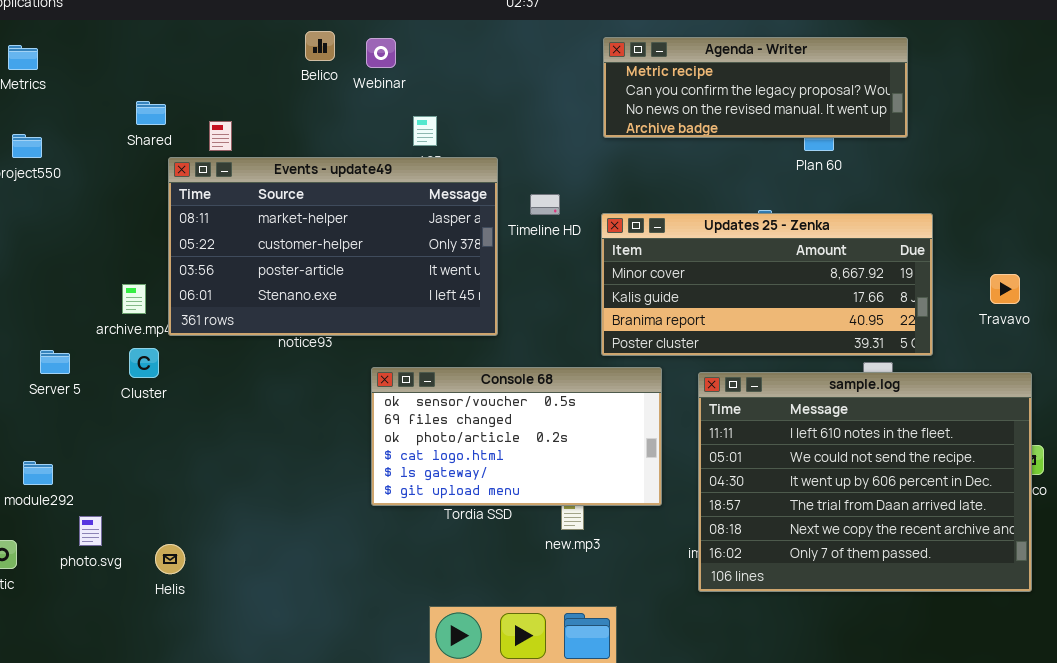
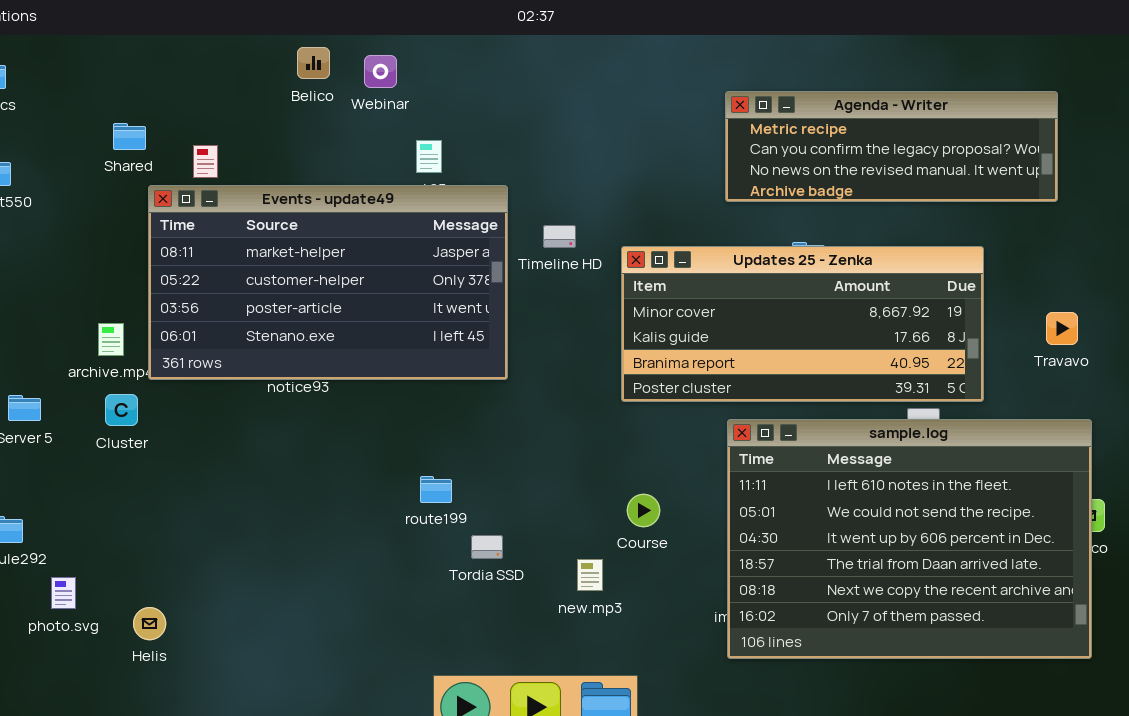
Agenda - Writer: [603,37,908,138] -> [725,91,1058,202], moved
Console 68: [371,367,662,506] -> none, closed

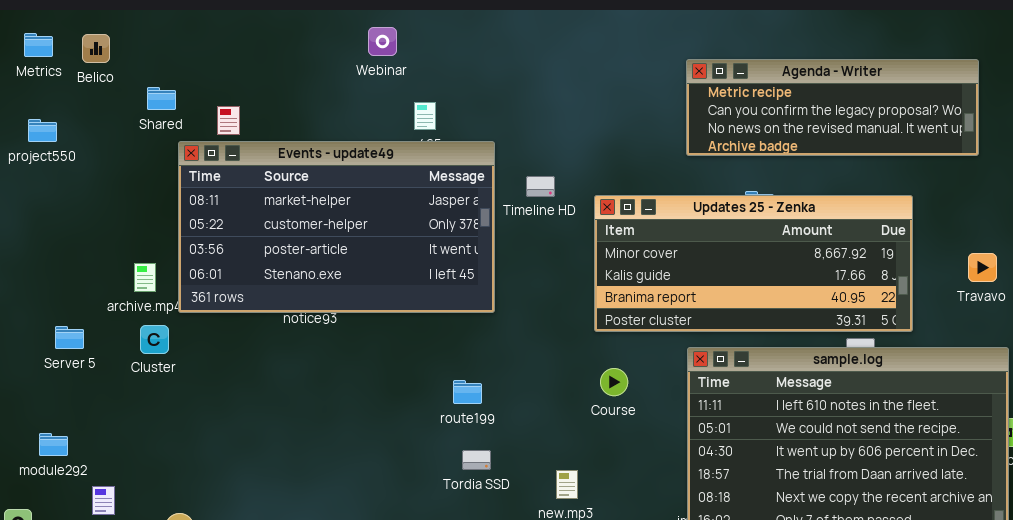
Belico: [297,47,330,79] -> [82,34,110,63], moved
route199: [420,476,452,503] -> [453,380,482,404], moved
Course: [627,494,660,527] -> [600,368,628,396], moved

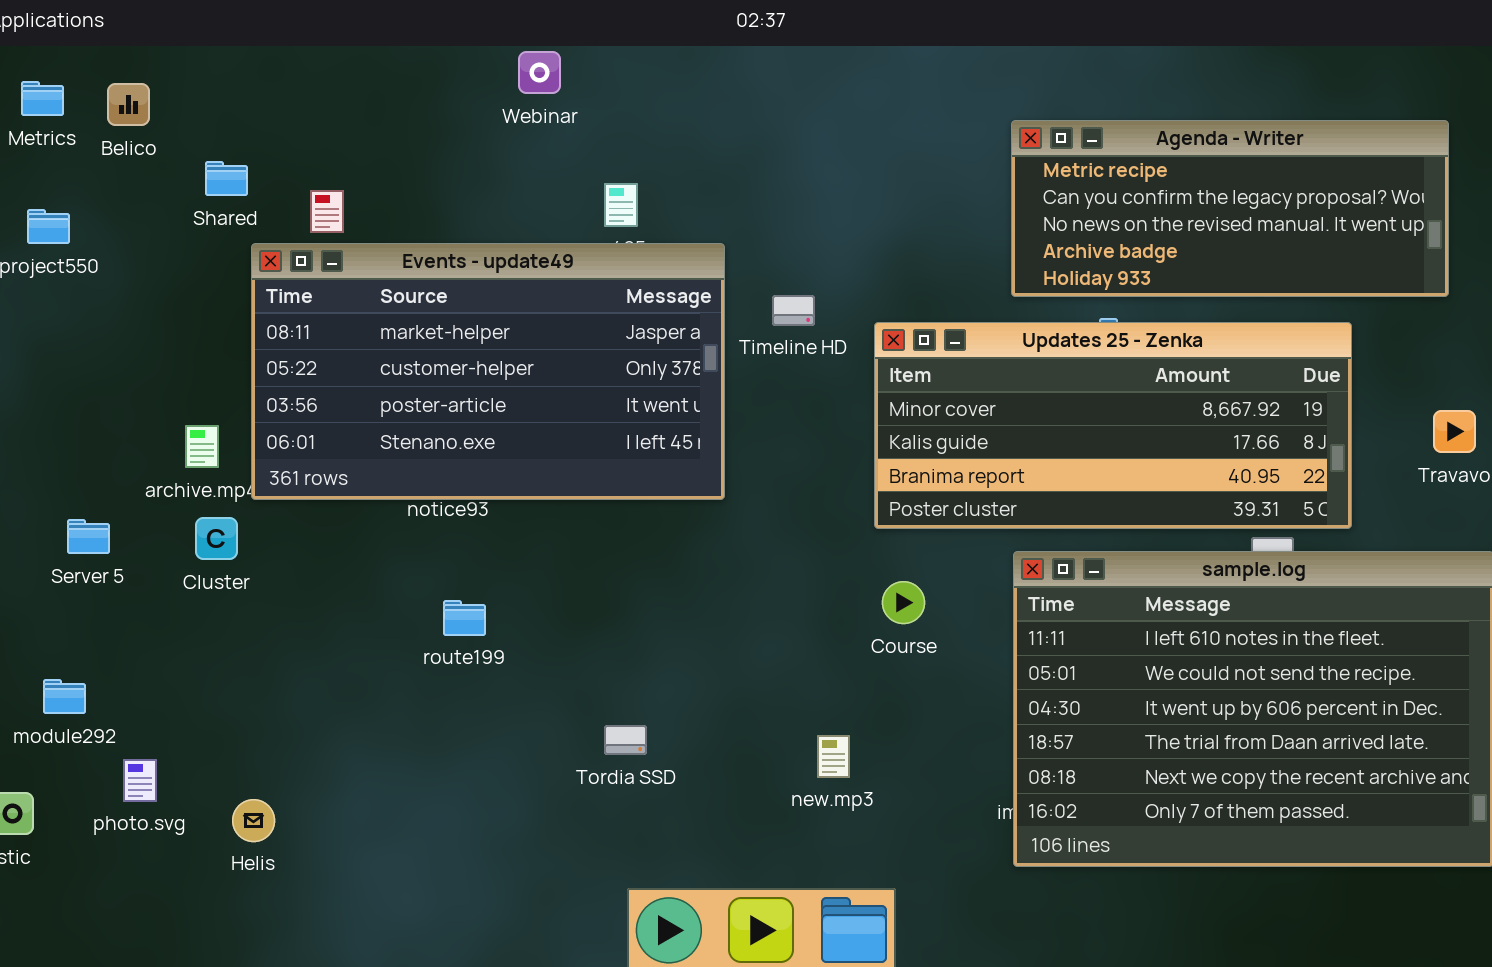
Webinar: [368,27,397,56] -> [518,51,561,94], moved
Agenda - Writer: [686,59,979,156] -> [1011,120,1449,297], resized
route199: [453,380,482,404] -> [443,600,486,636], moved
Tordia SSD: [462,450,491,470] -> [604,725,647,755], moved

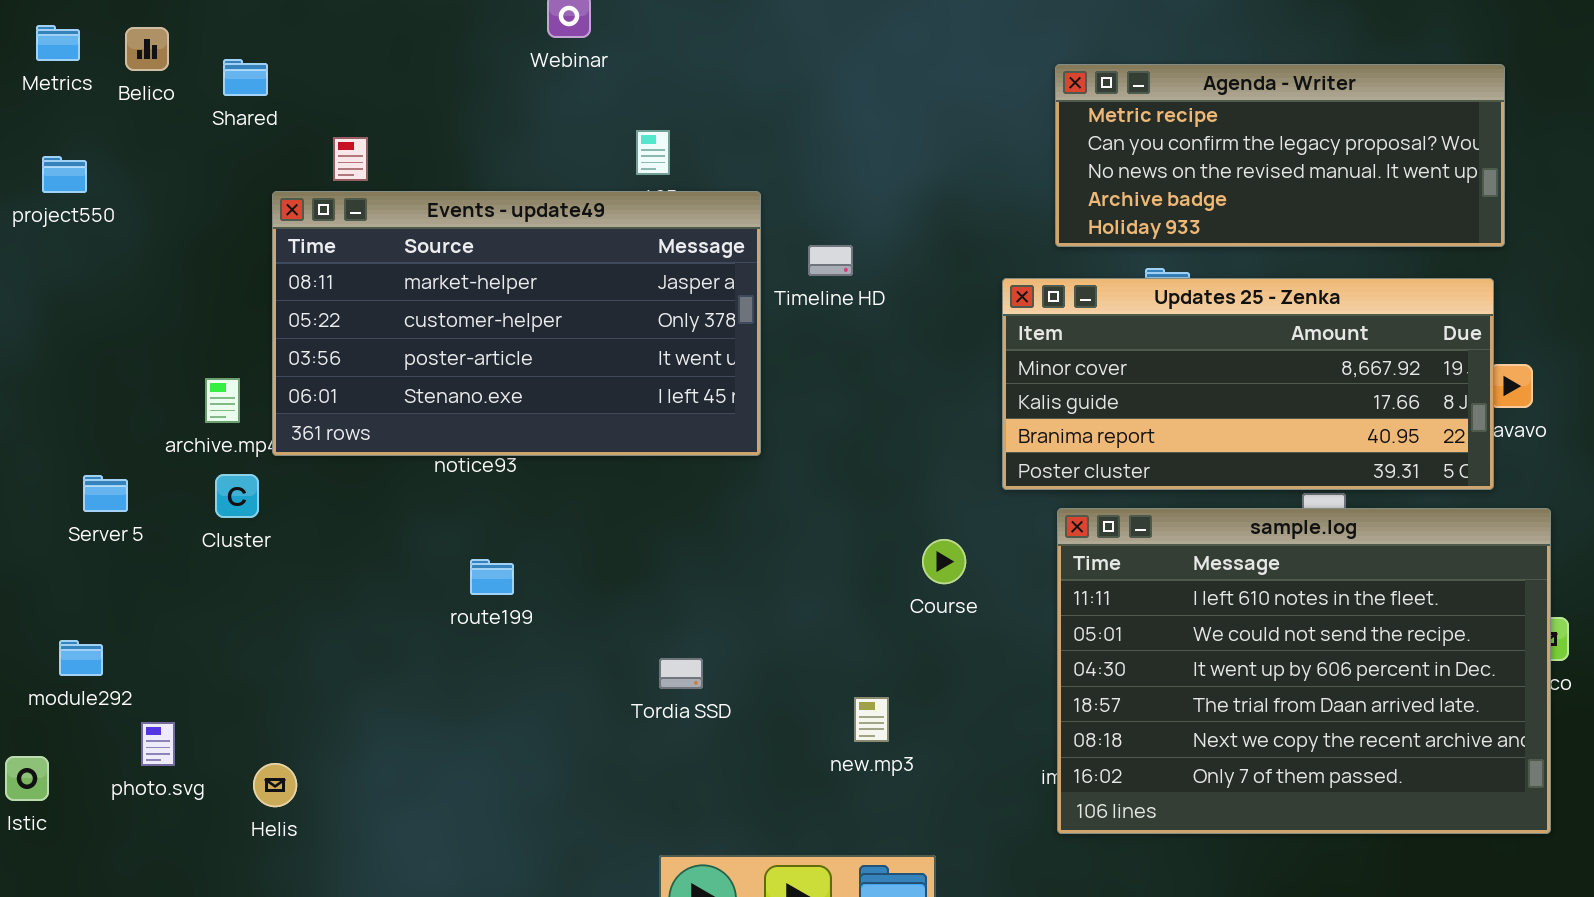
Shared: [205,161,248,196] -> [223,59,268,96], moved
Updates 25 - Zenka: [874,322,1352,529] -> [1002,278,1494,490], moved
Tordia SSD: [604,725,647,755] -> [659,658,703,689], moved

